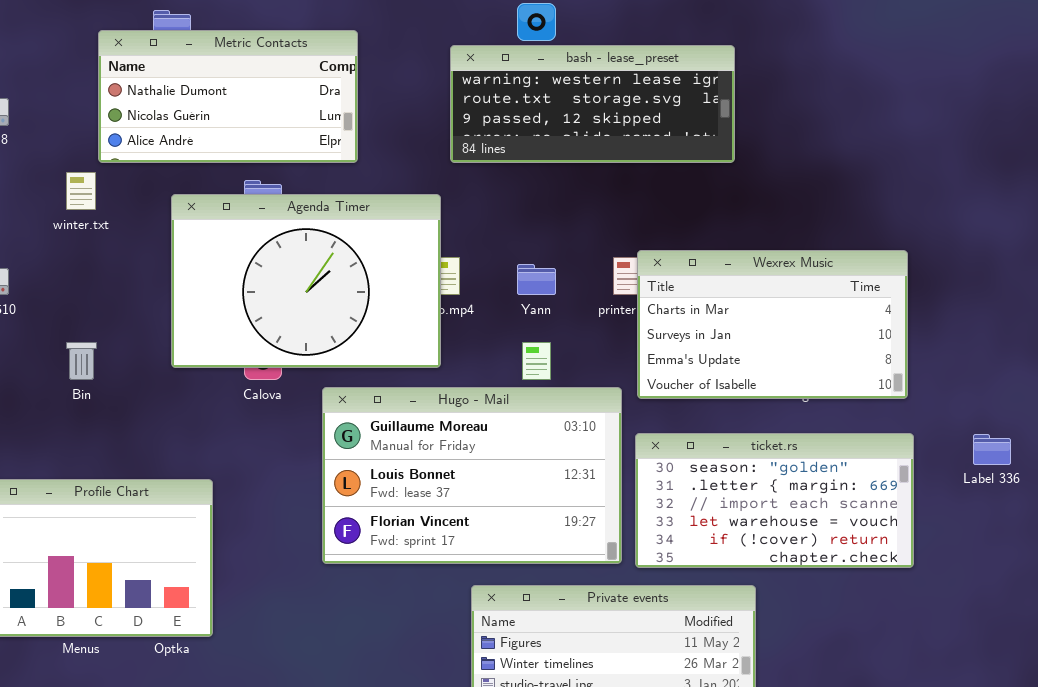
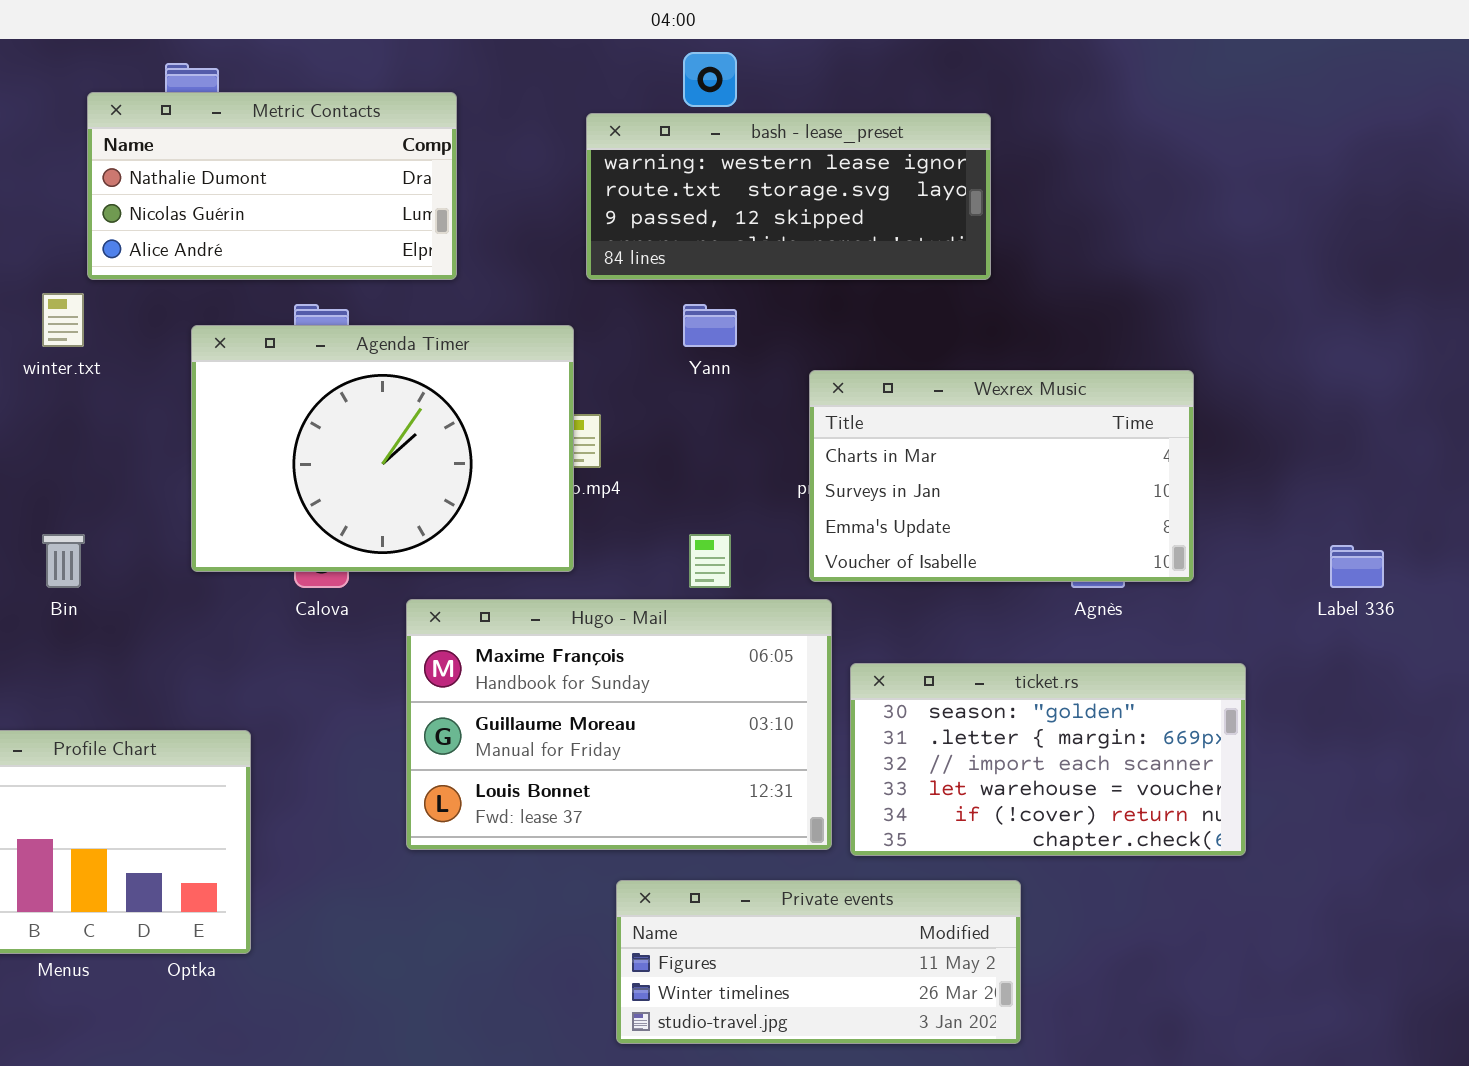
Wexrex Music: [637,250,908,399] -> [809,370,1194,582], moved
Yann: [517,264,556,295] -> [683,304,737,347], moved
Hugo - Mail: [322,387,622,564] -> [406,599,832,850], scrolled up 1 row
Label 336: [973,434,1011,465] -> [1330,545,1384,588], moved

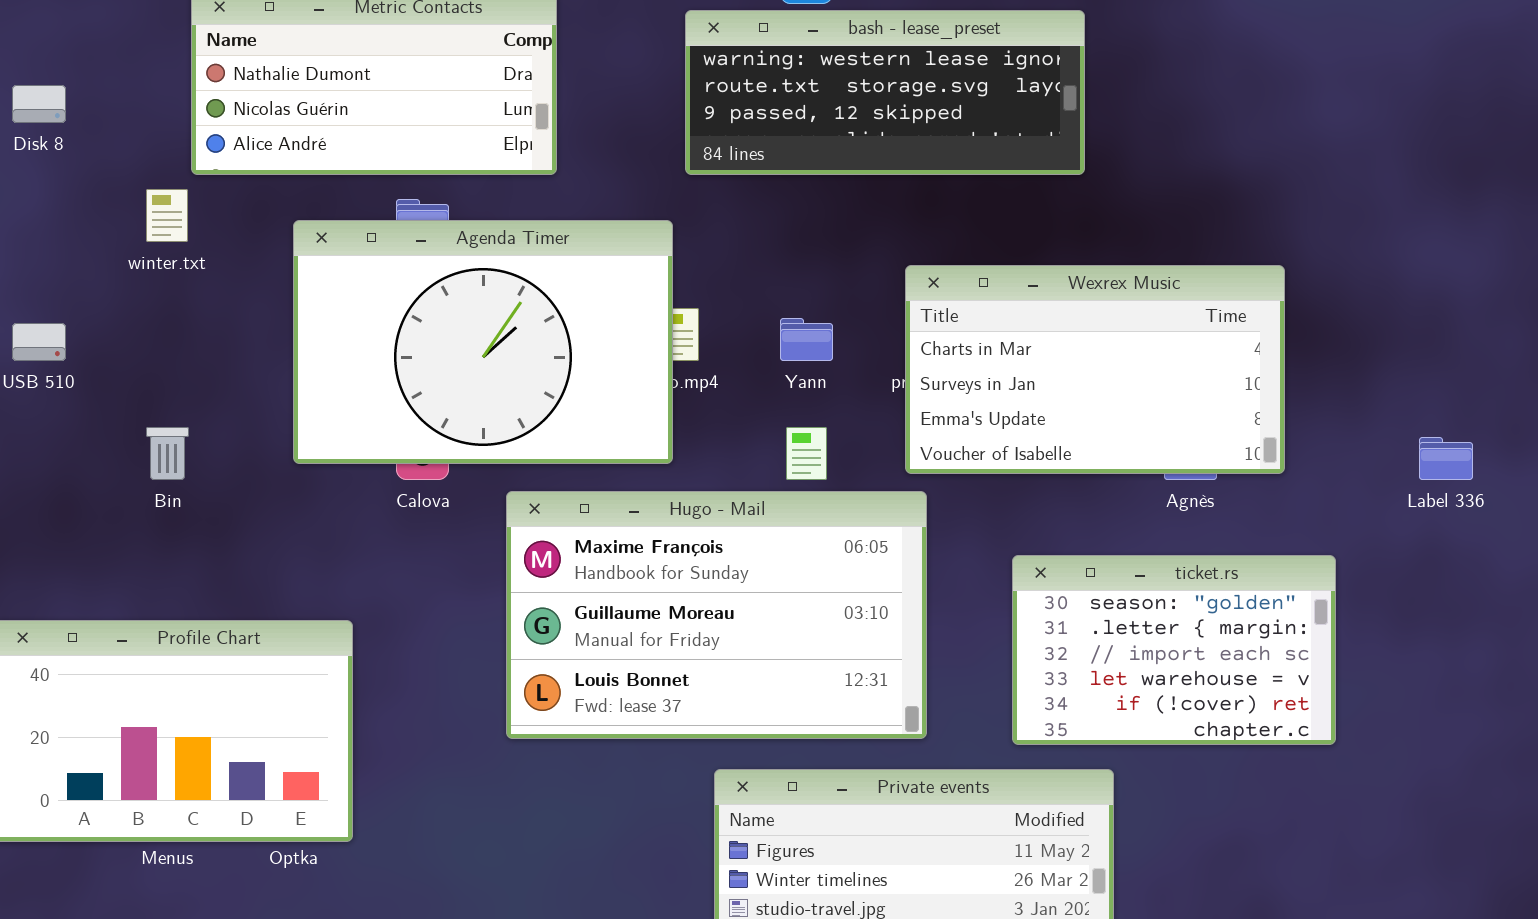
Yann: [683,304,737,347] -> [780,318,833,361], moved
ticket.rs: [850,663,1246,856] -> [1012,555,1336,745], resized

